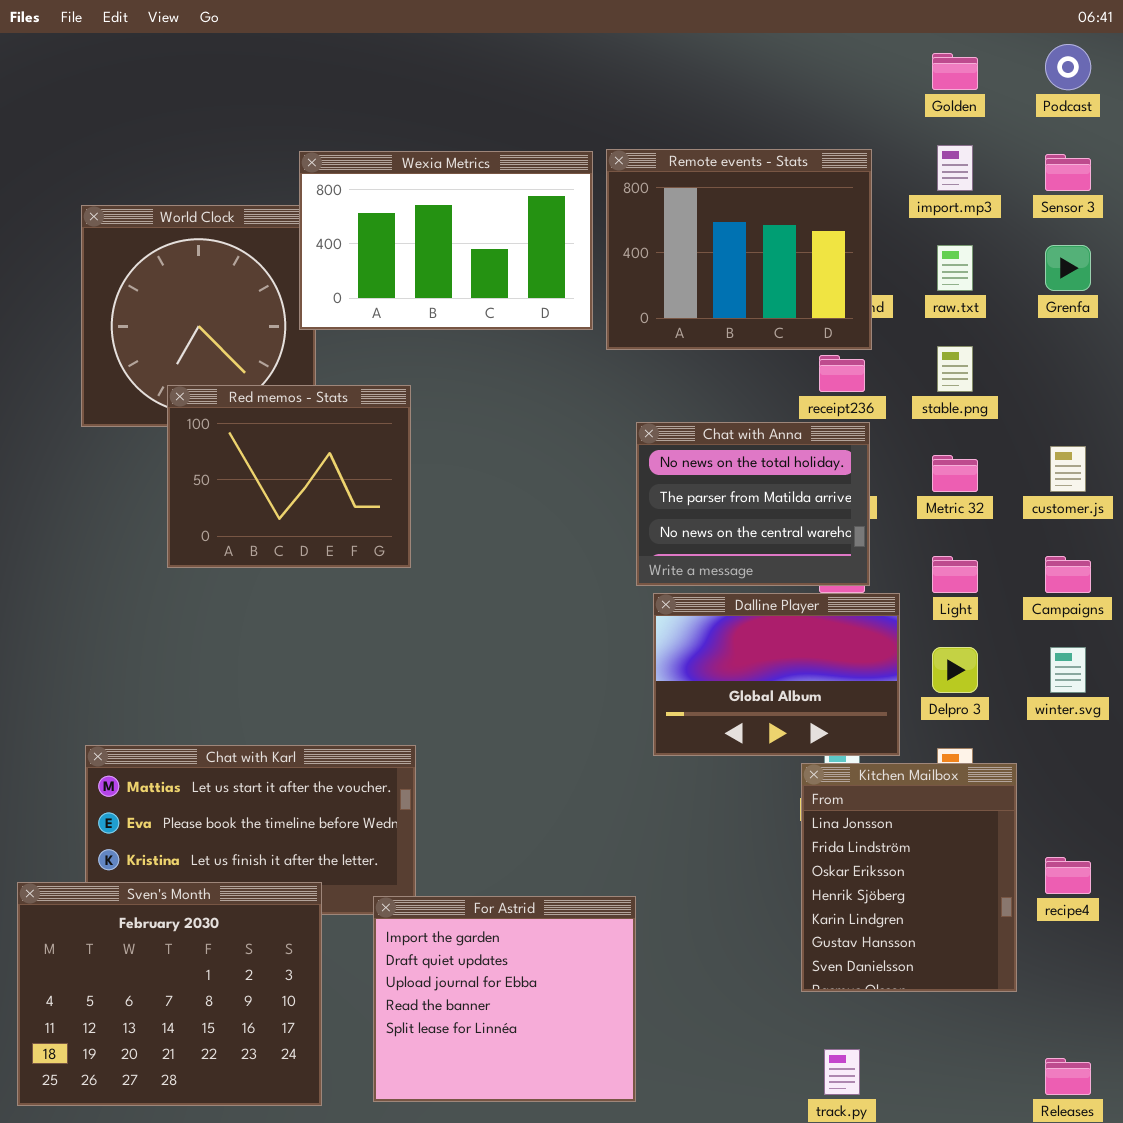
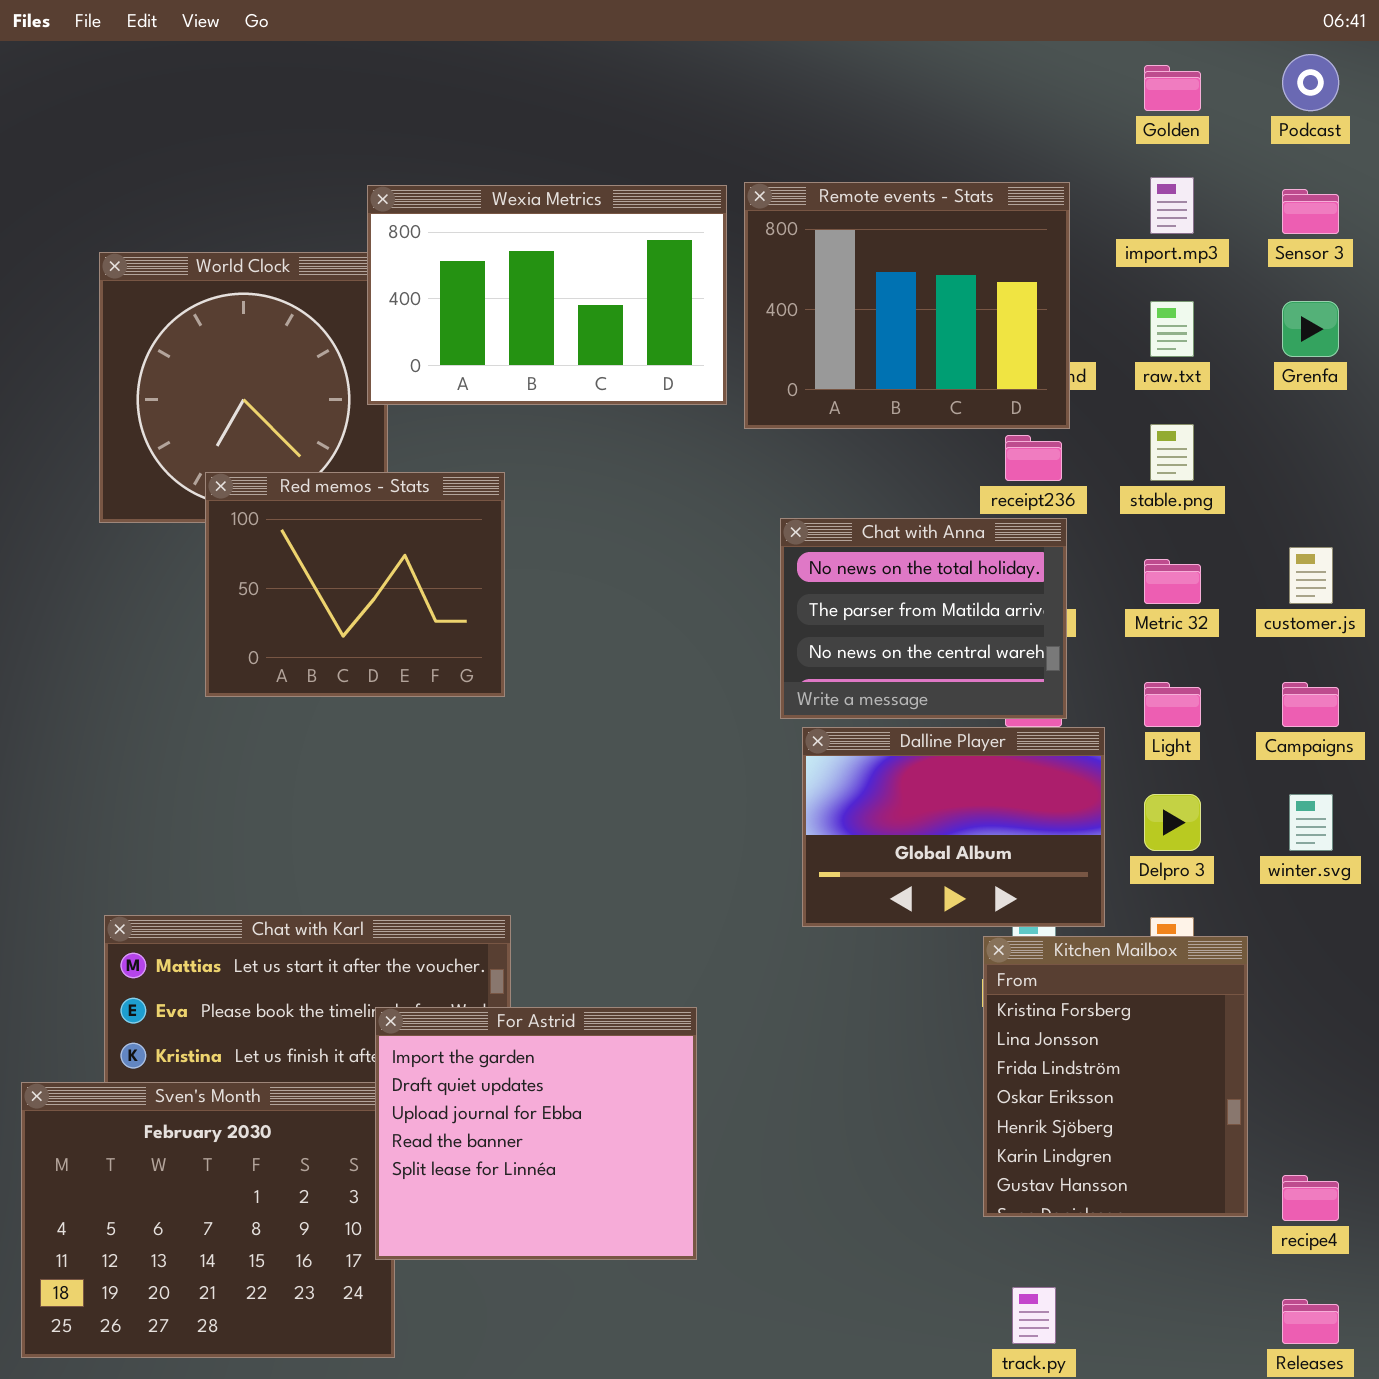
Kitchen Mailbox: [801,763,1017,992] -> [983,936,1248,1217], scrolled up 1 row
recipe4: [1045,857,1091,894] -> [1282,1175,1339,1221], moved
For Astrid: [373,896,636,1102] -> [375,1007,697,1260], moved

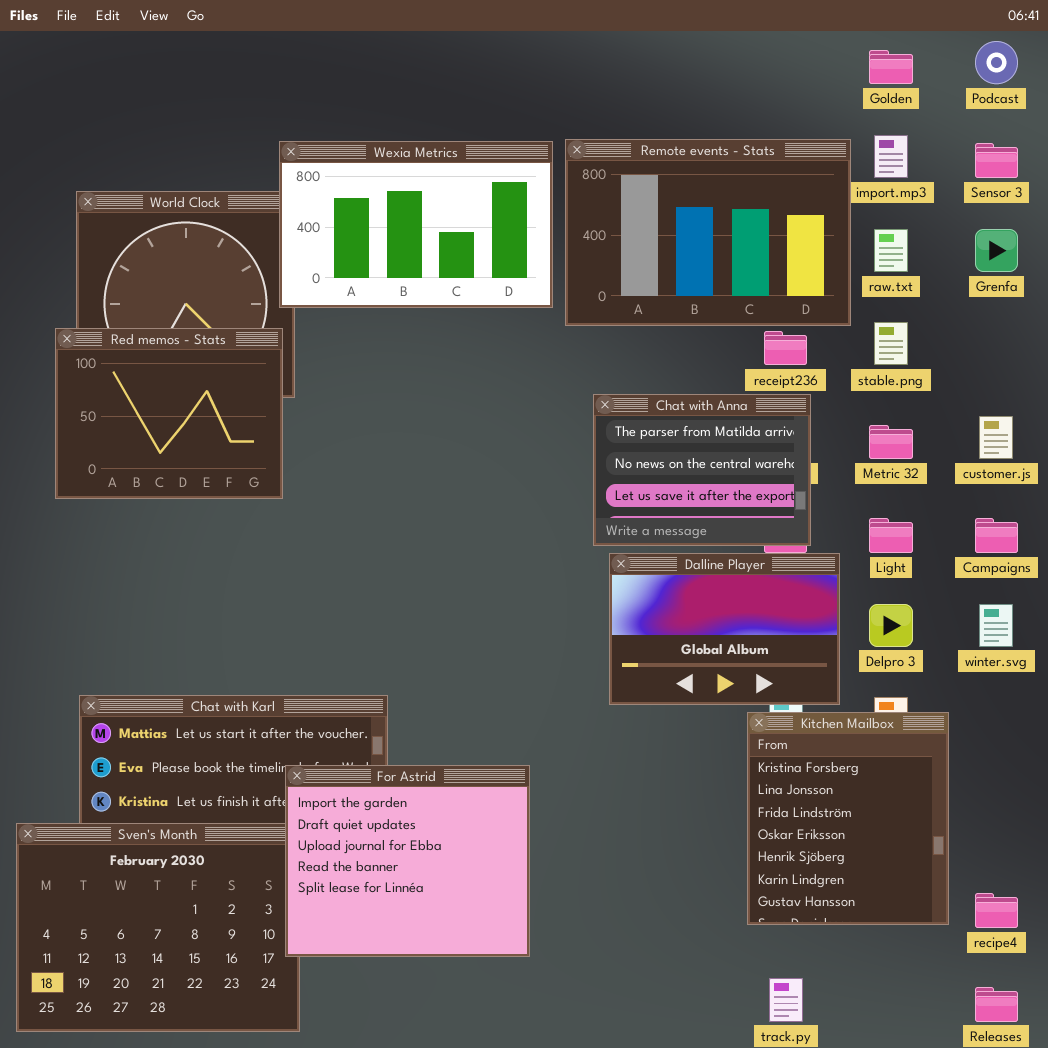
Remote events - Stats: [744,182,1070,429] -> [565,139,851,326], resized
Red memos - Stats: [205,472,505,697] -> [55,328,283,499], moved
Chat with Anna: [780,518,1067,719] -> [593,394,811,546], scrolled down 1 row

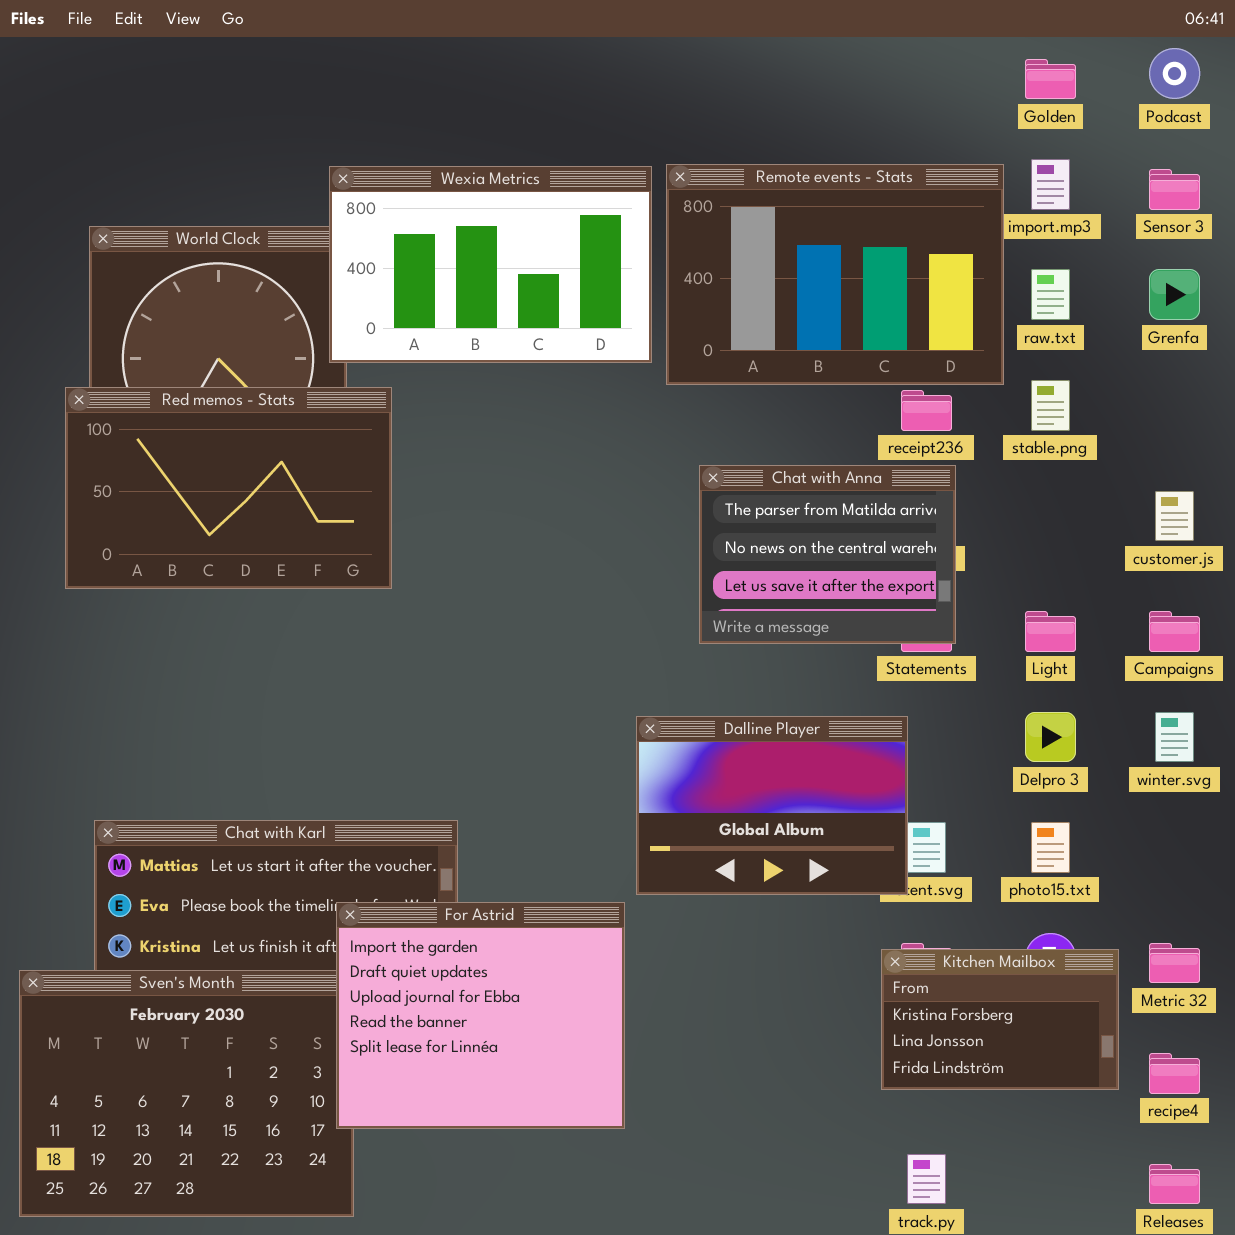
Red memos - Stats: [55,328,283,499] -> [65,387,392,589], resized
Metric 32: [869,425,913,459] -> [1149,943,1200,983], moved
Dalline Player: [609,553,840,705] -> [636,716,908,895], moved
Kitchen Mailbox: [747,712,949,925] -> [881,949,1119,1090], resized

